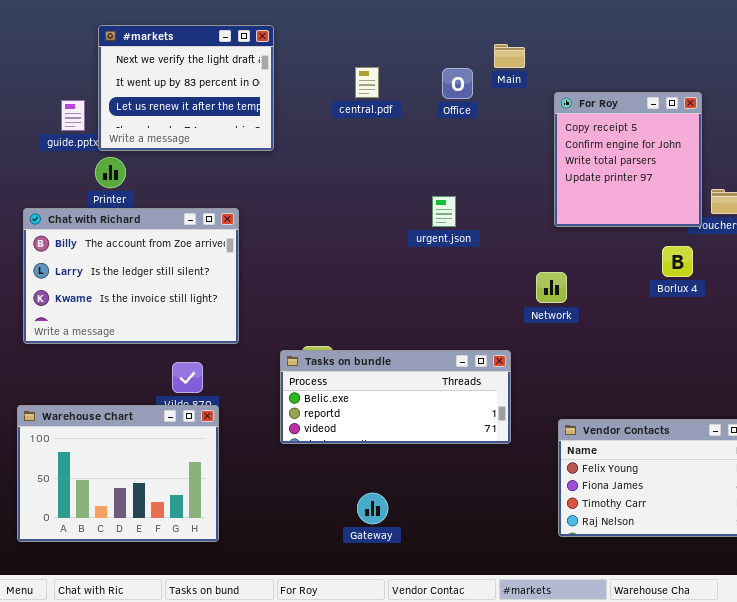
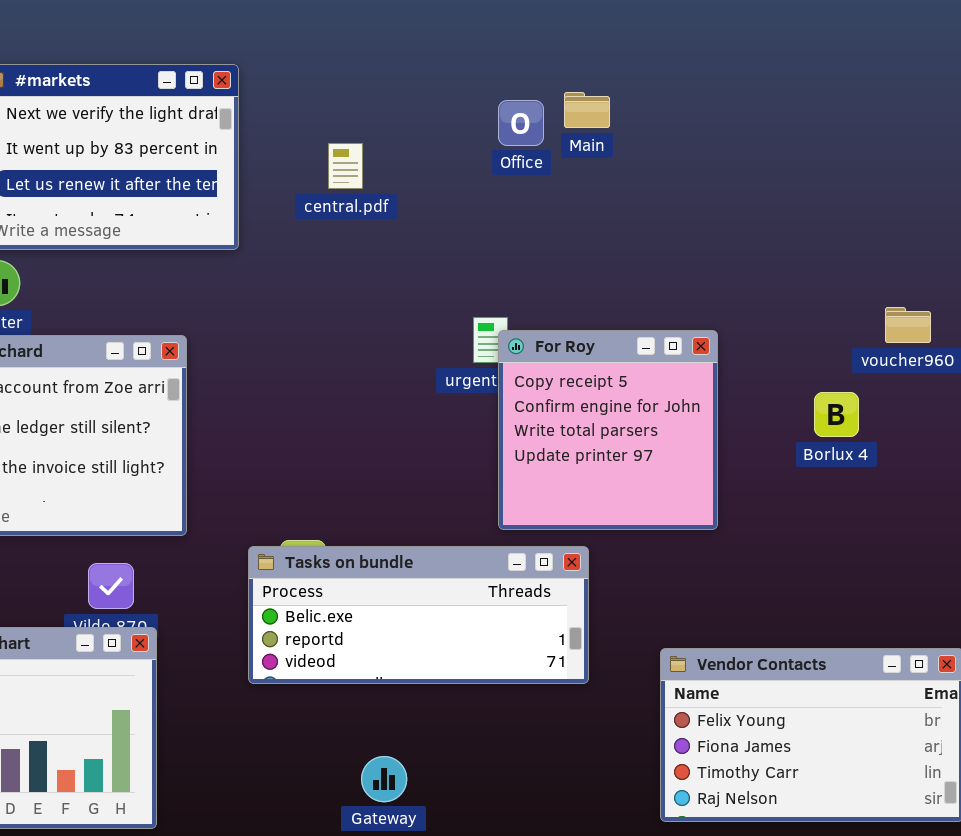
central.pdf: [355,67,379,98] -> [328,143,363,189], moved
Office: [442,68,473,99] -> [498,100,544,146], moved
For Roy: [554,92,702,227] -> [498,330,718,530], moved

